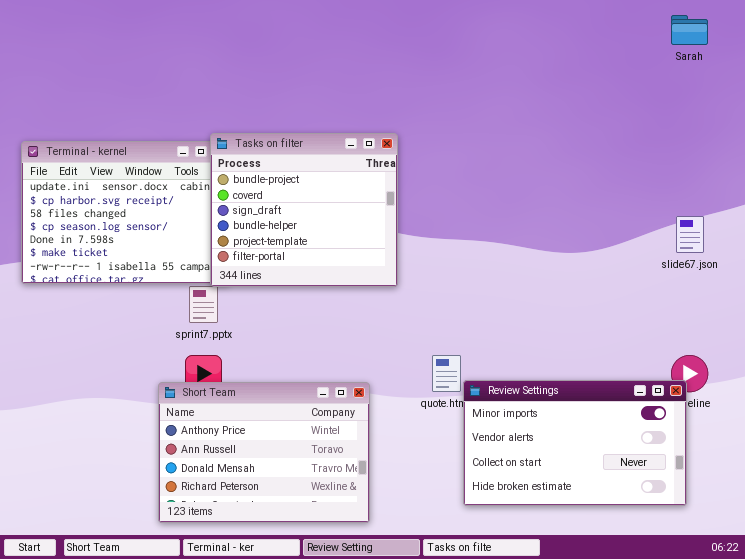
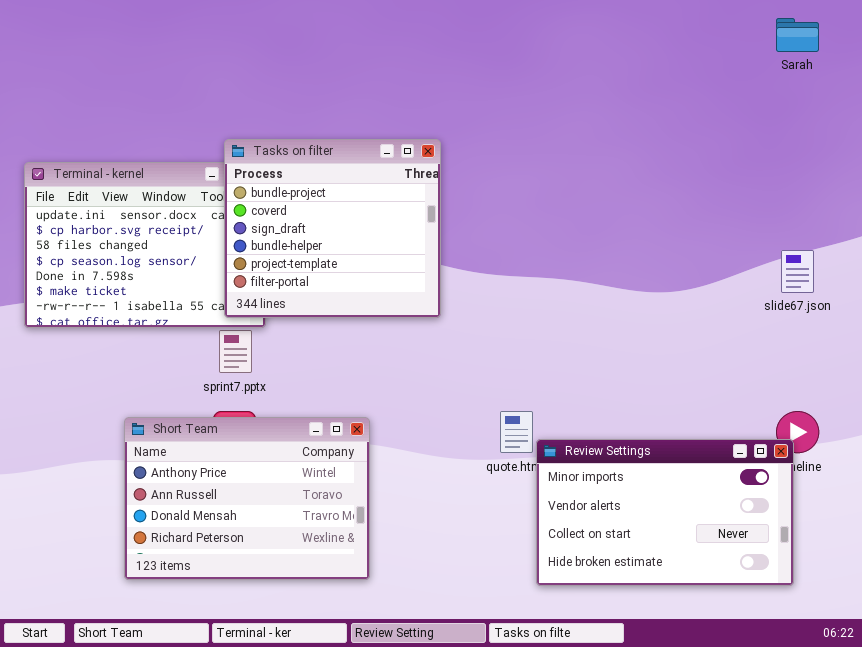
Tasks on filter: [210,133,398,287] -> [224,139,441,318], moved
Short Team: [158,382,370,523] -> [124,417,370,580], moved

